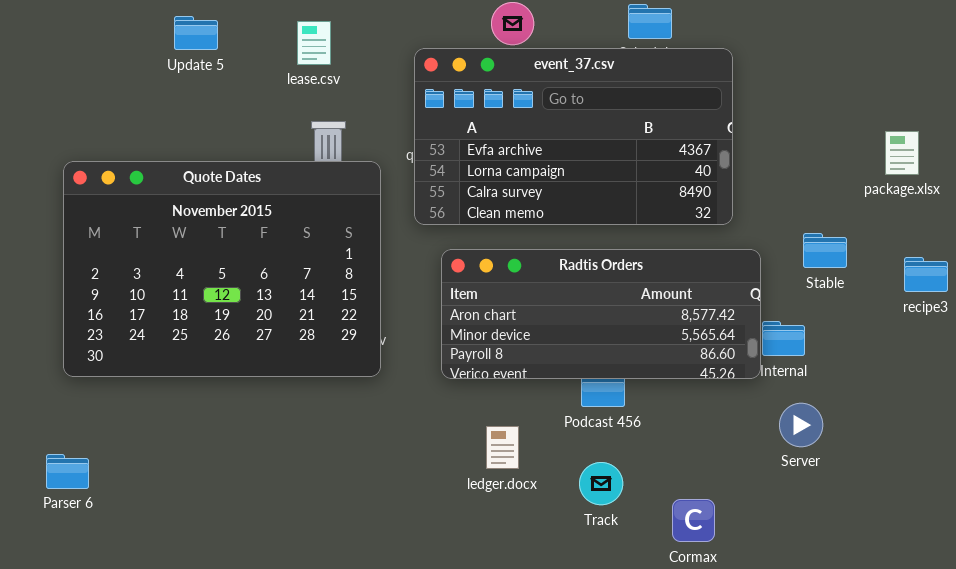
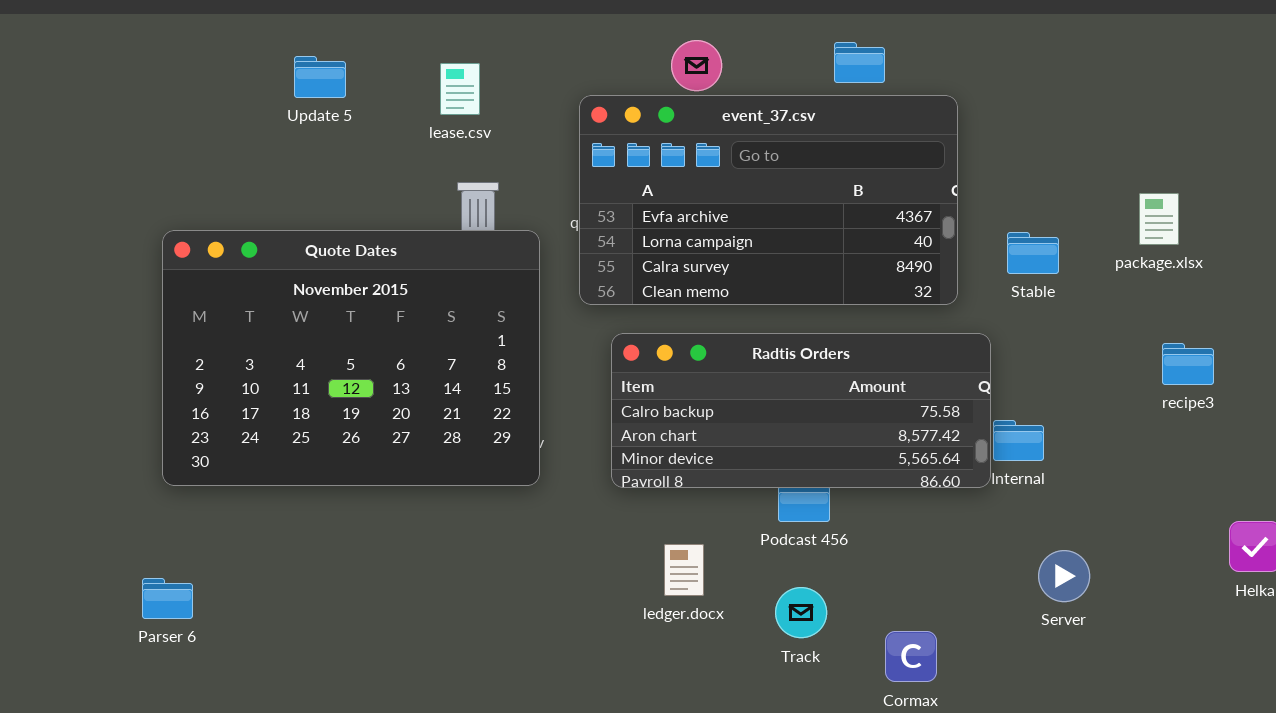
Stable: [803,233,847,268] -> [1007,232,1059,274], moved
Radtis Orders: [441,249,761,379] -> [611,333,991,488], scrolled up 1 row
Server: [779,403,823,447] -> [1038,550,1090,602], moved

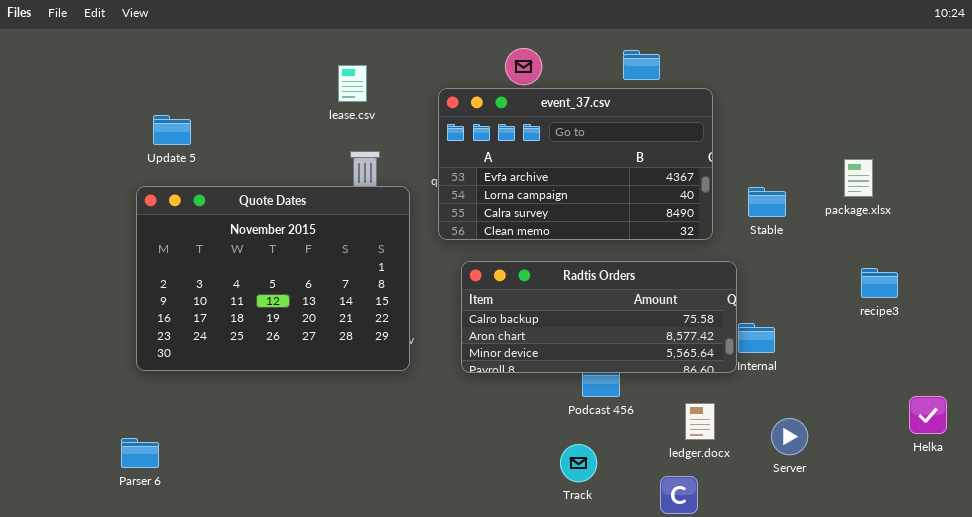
Update 5: [294,56,346,98] -> [153,115,191,145], moved
ledger.docx: [664,544,704,596] -> [685,403,715,440], moved
Track: [775,587,827,638] -> [560,444,597,482], moved

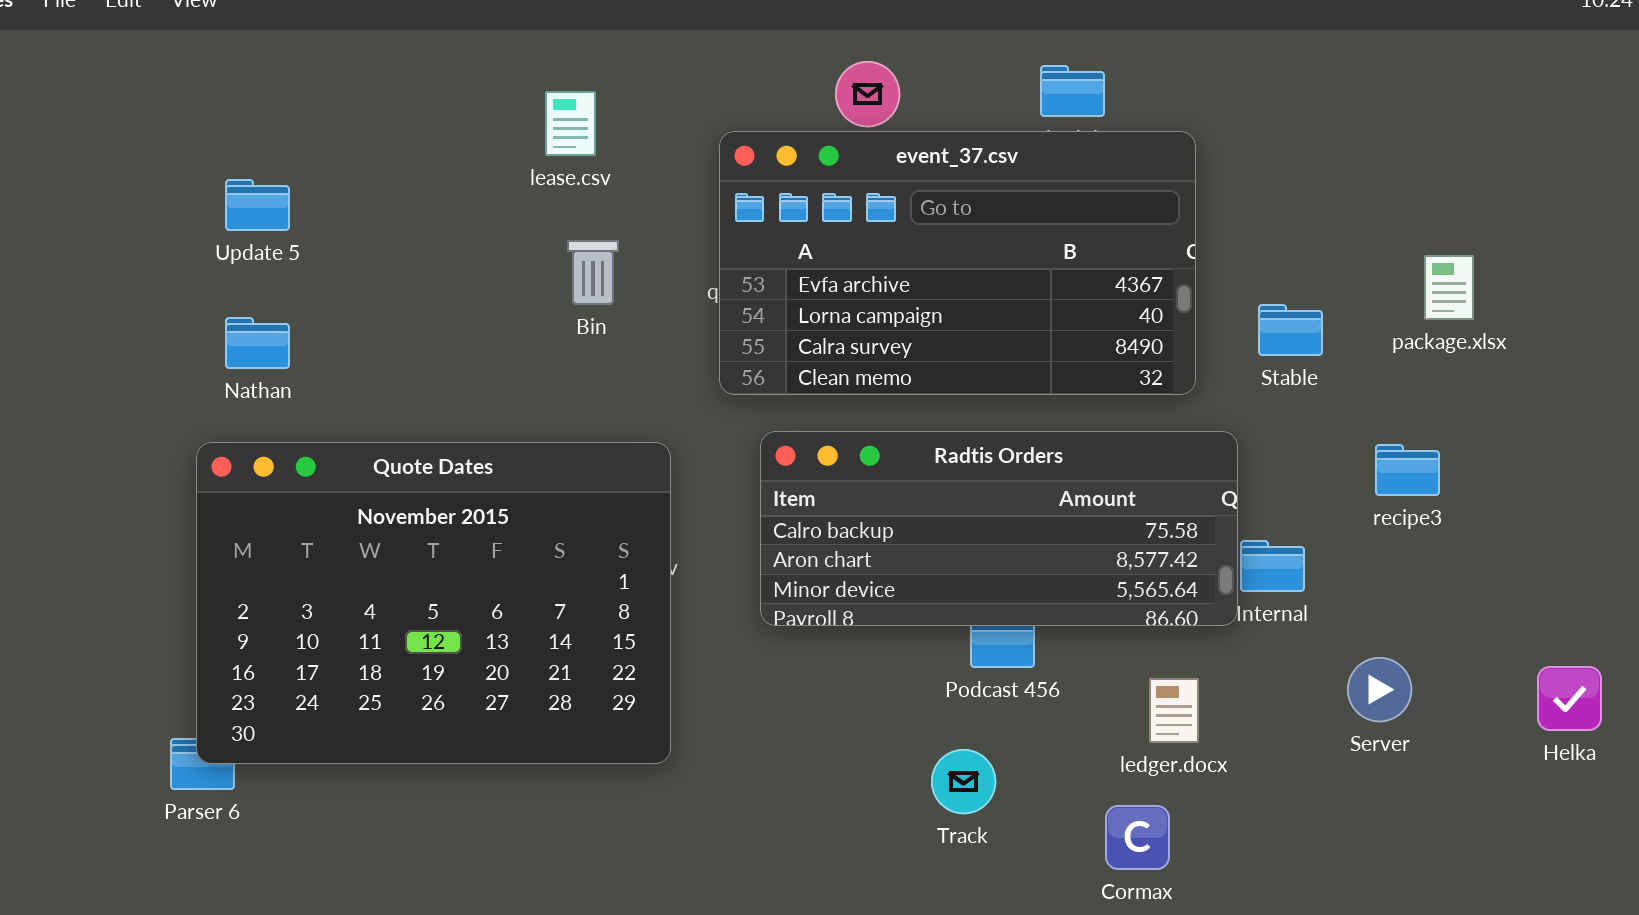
Quote Dates: [136,186,410,371] -> [196,442,671,764], moved
recipe3: [861,268,898,298] -> [1375,444,1440,496], moved
Server: [771,418,808,455] -> [1347,657,1412,722], moved

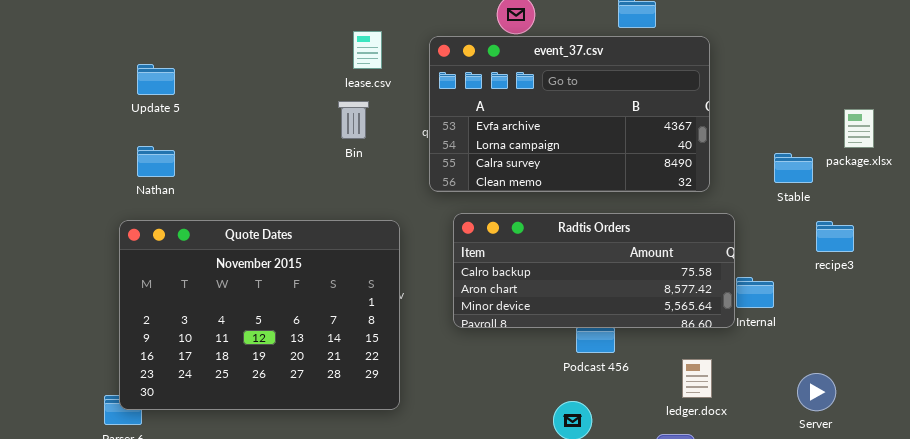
lease.csv: [545,91,596,156] -> [353,31,382,69], moved
Stable: [1258,304,1323,356] -> [774,153,813,183], moved
Server: [1347,657,1412,722] -> [797,373,836,411], moved

